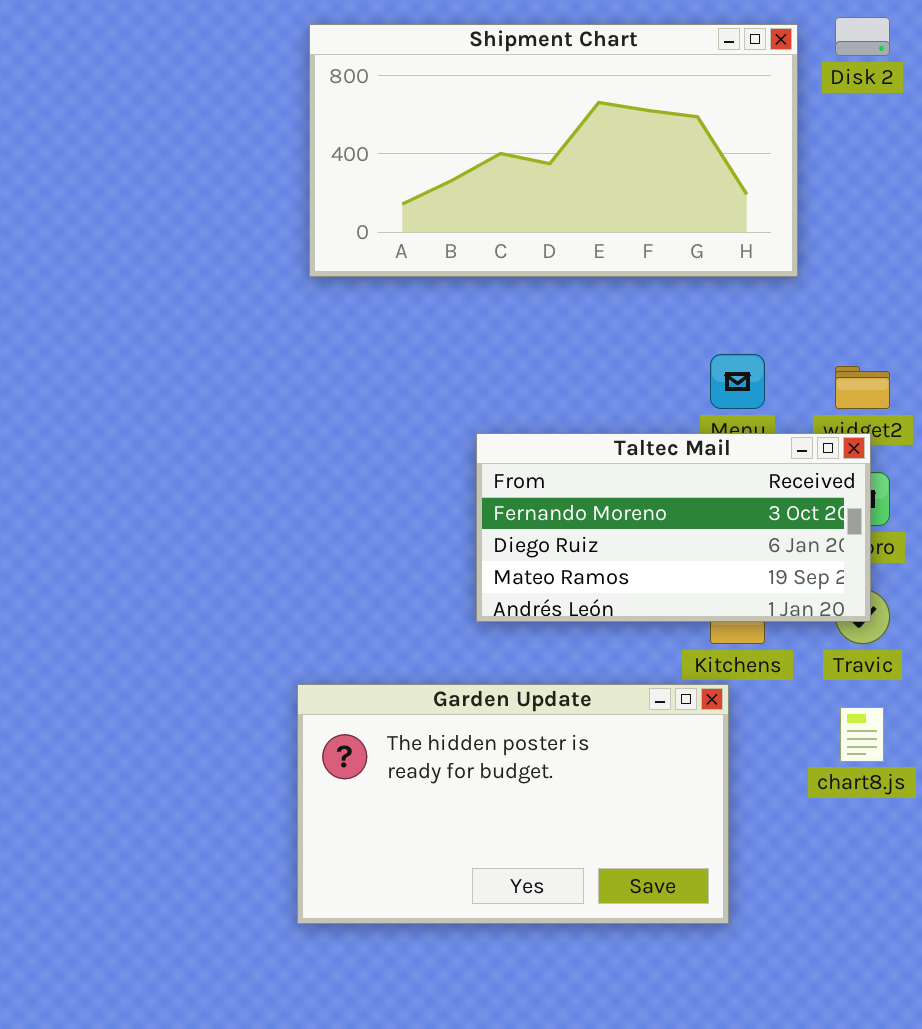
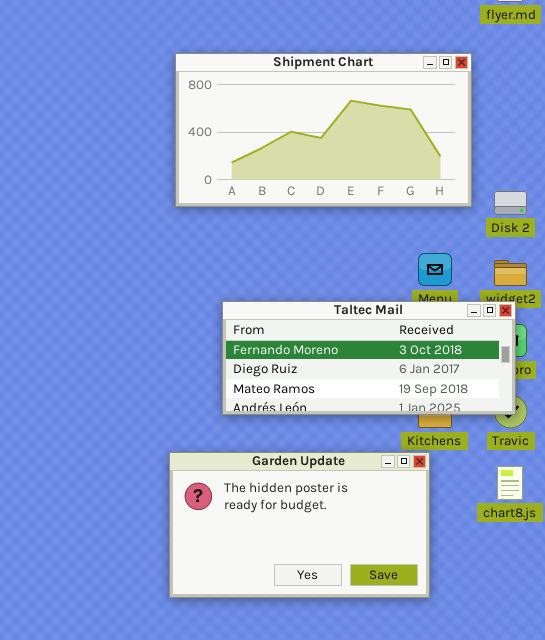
Disk 2: [835,17,890,56] -> [494,191,527,215], moved
Taltec Mail: [476,433,871,622] -> [222,301,516,415], resized

